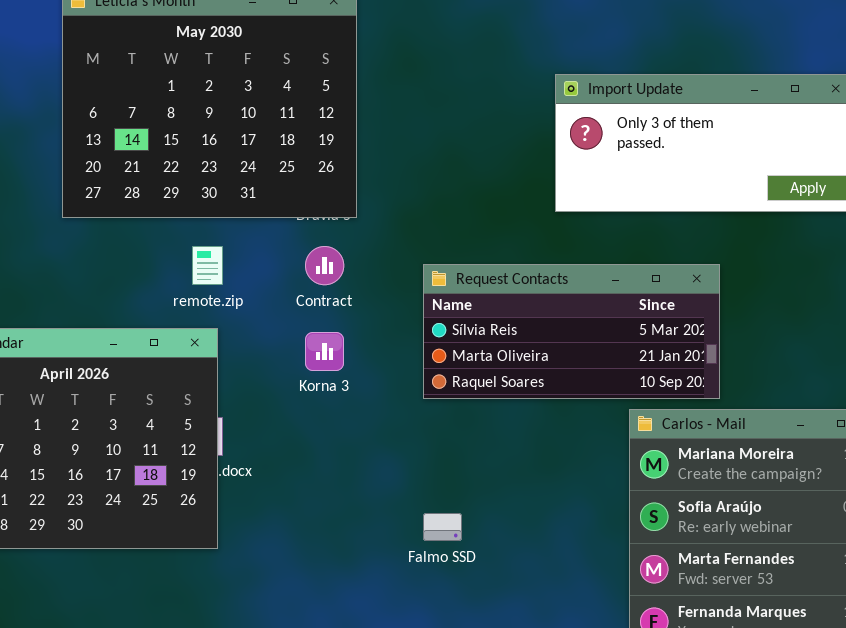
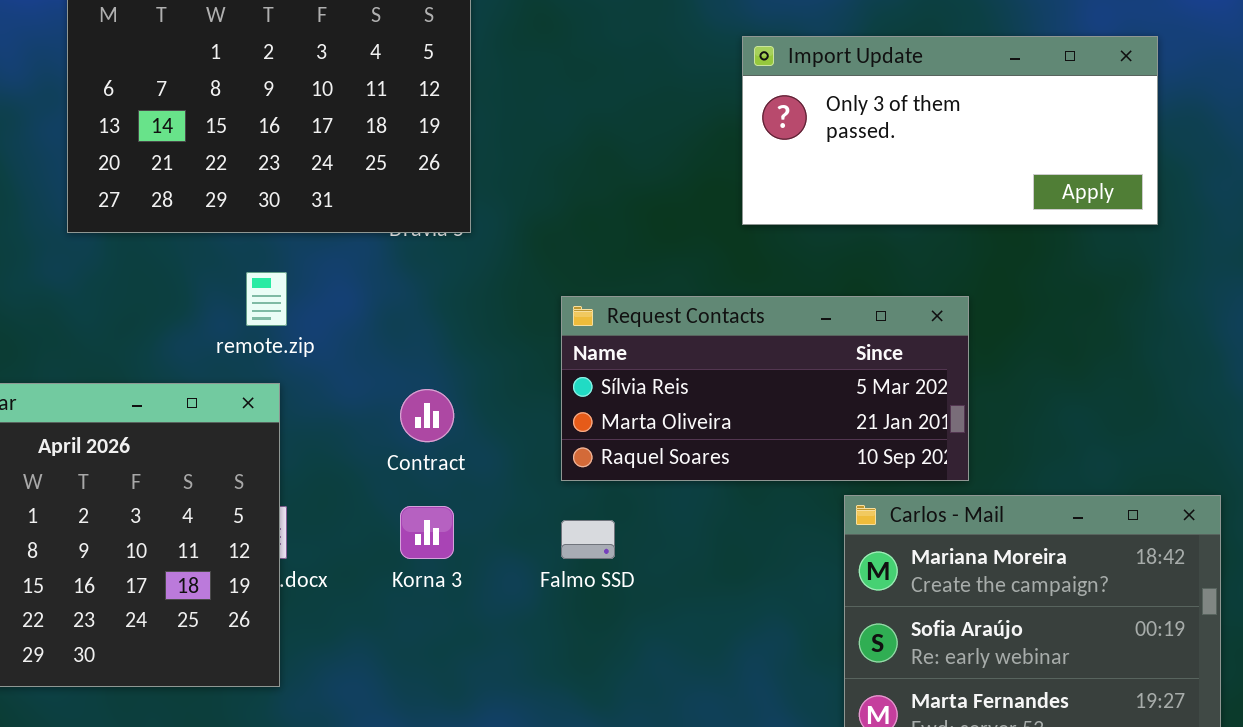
Contract: [305,246,344,285] -> [400,389,454,442], moved
Korna 3: [305,332,344,371] -> [400,506,454,559], moved
Falmo SSD: [423,513,462,541] -> [561,520,615,559], moved

